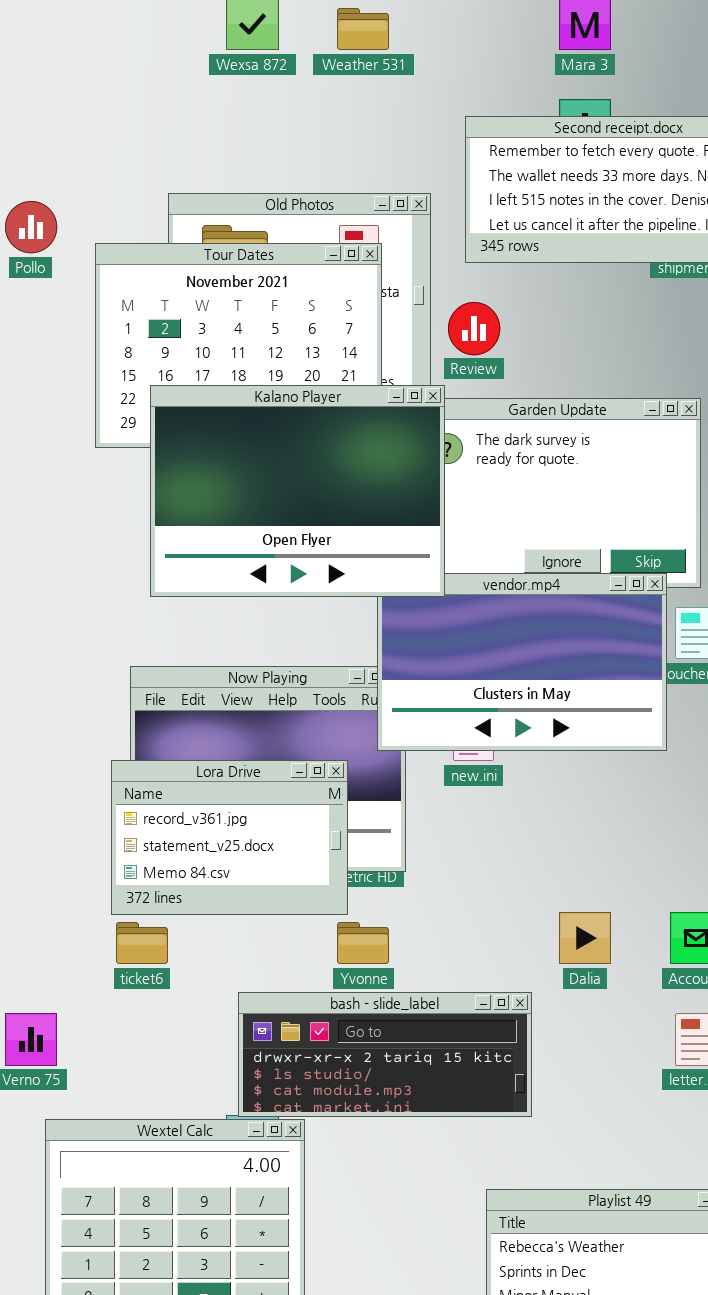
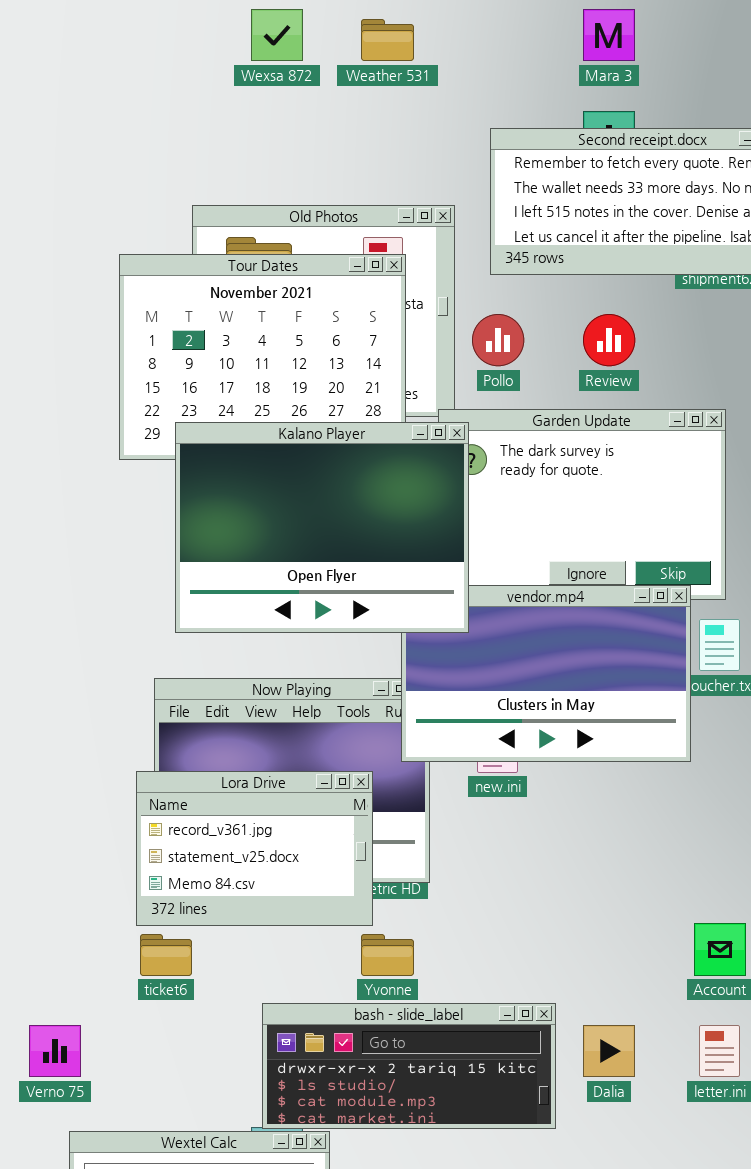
Pollo: [5,201,57,253] -> [472,314,524,366], moved
Review: [448,302,500,355] -> [583,314,635,366], moved
Kalano Player: [150,385,445,597] -> [175,422,469,633], moved
Dalia: [559,912,611,964] -> [583,1025,635,1077], moved

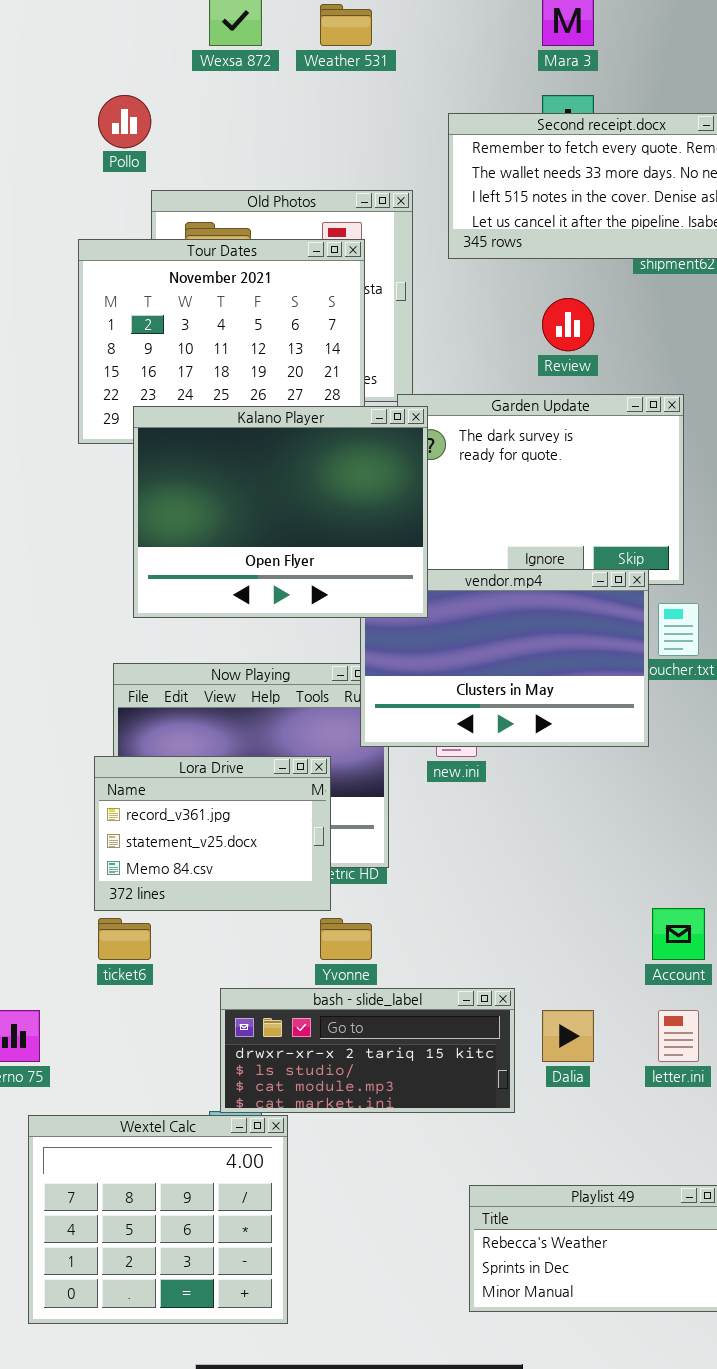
Pollo: [472,314,524,366] -> [98,95,151,148], moved

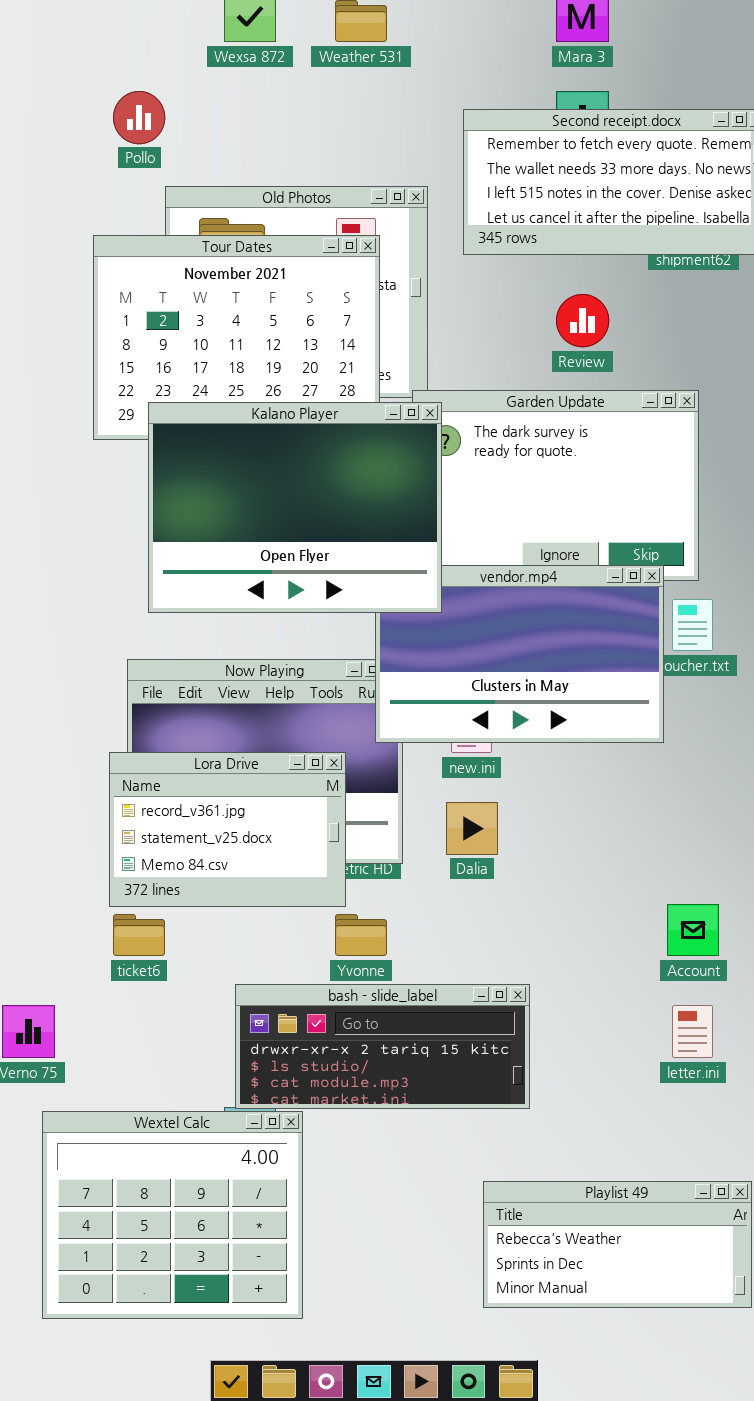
Dalia: [542,1010,594,1062] -> [446,802,498,855], moved

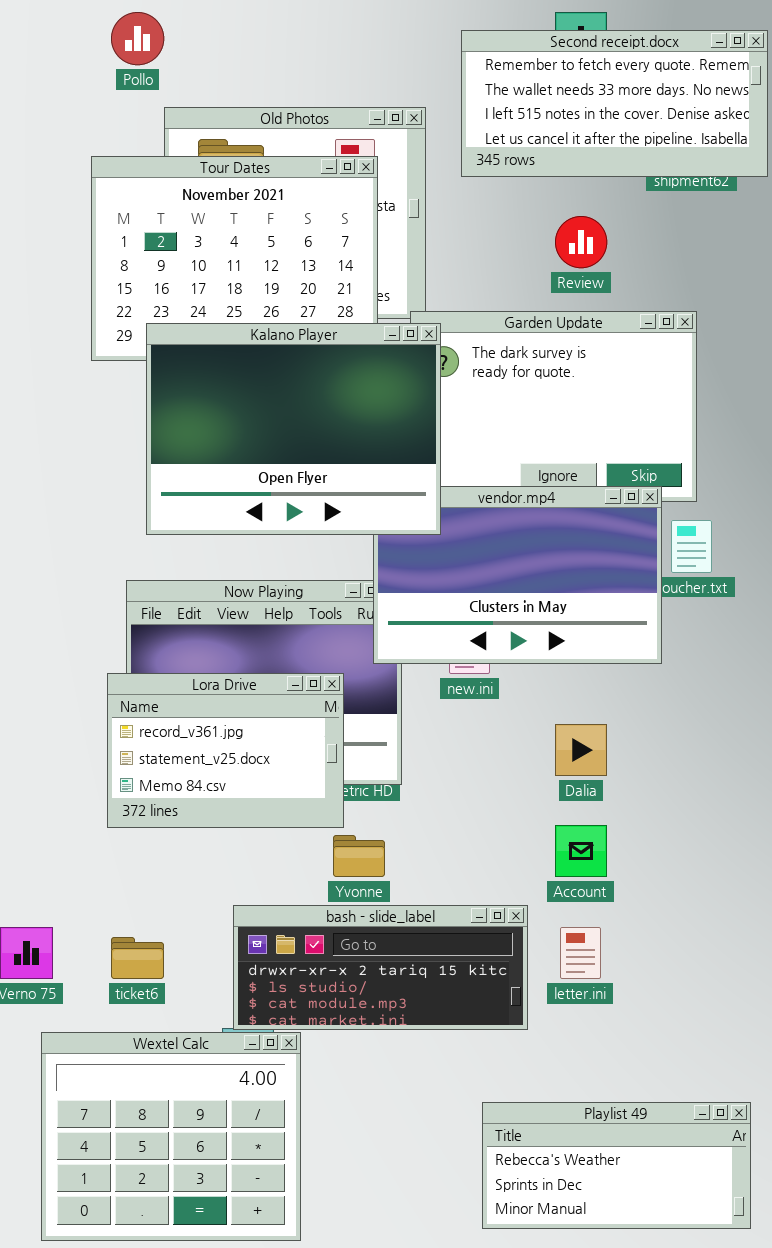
Dalia: [446,802,498,855] -> [555,724,607,776], moved
Account: [667,904,719,956] -> [555,825,607,877], moved
ticket6: [113,914,165,956] -> [111,937,164,979], moved
letter.ini: [672,1005,713,1058] -> [560,927,601,979], moved

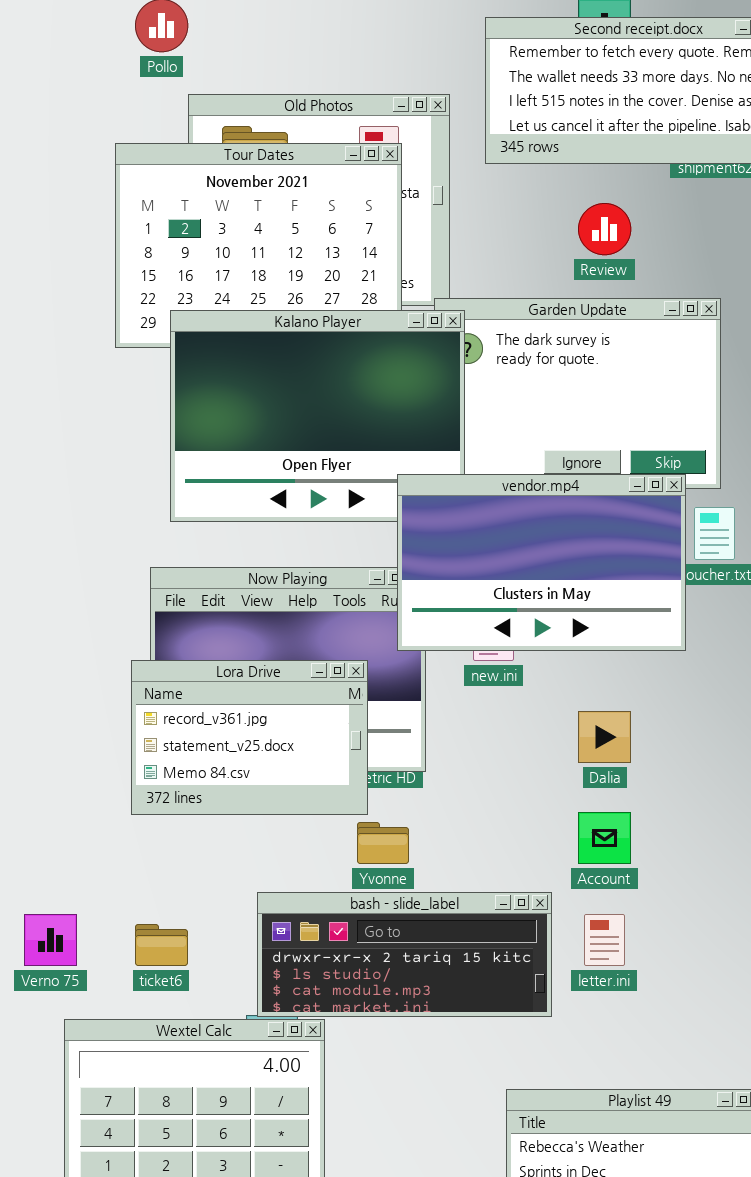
vendor.mp4: [373,486,662,664] -> [397,474,686,651], raised

